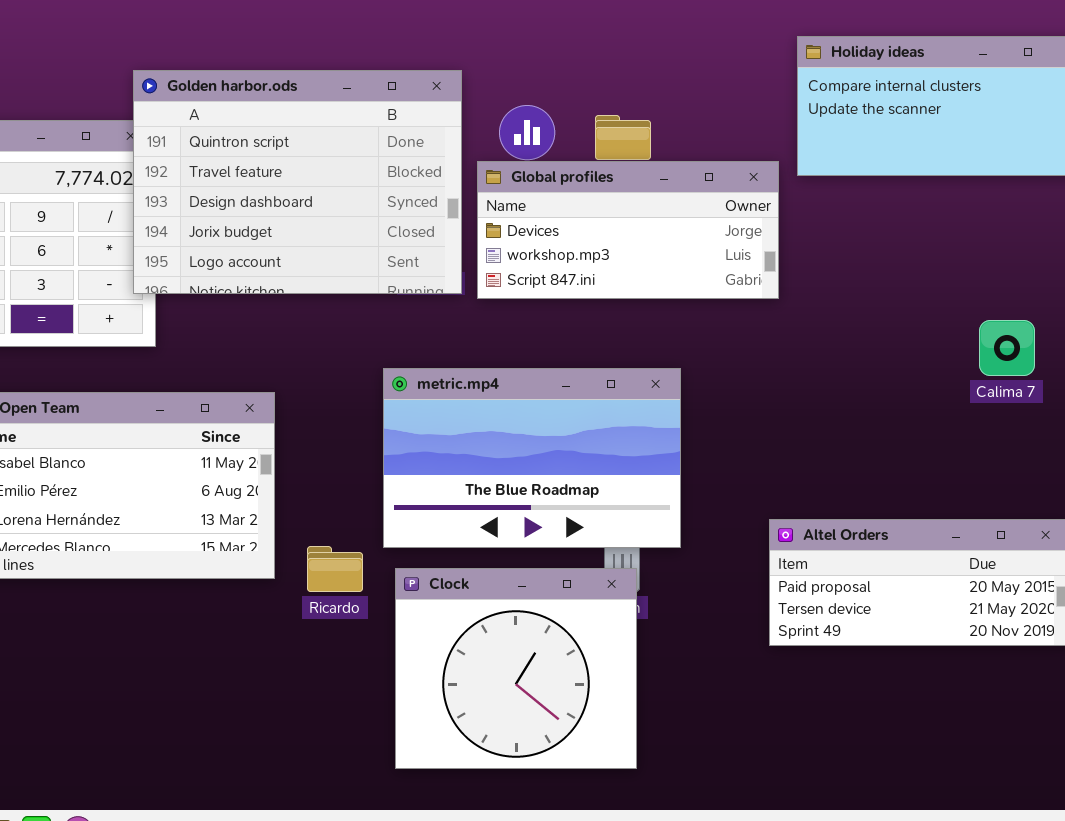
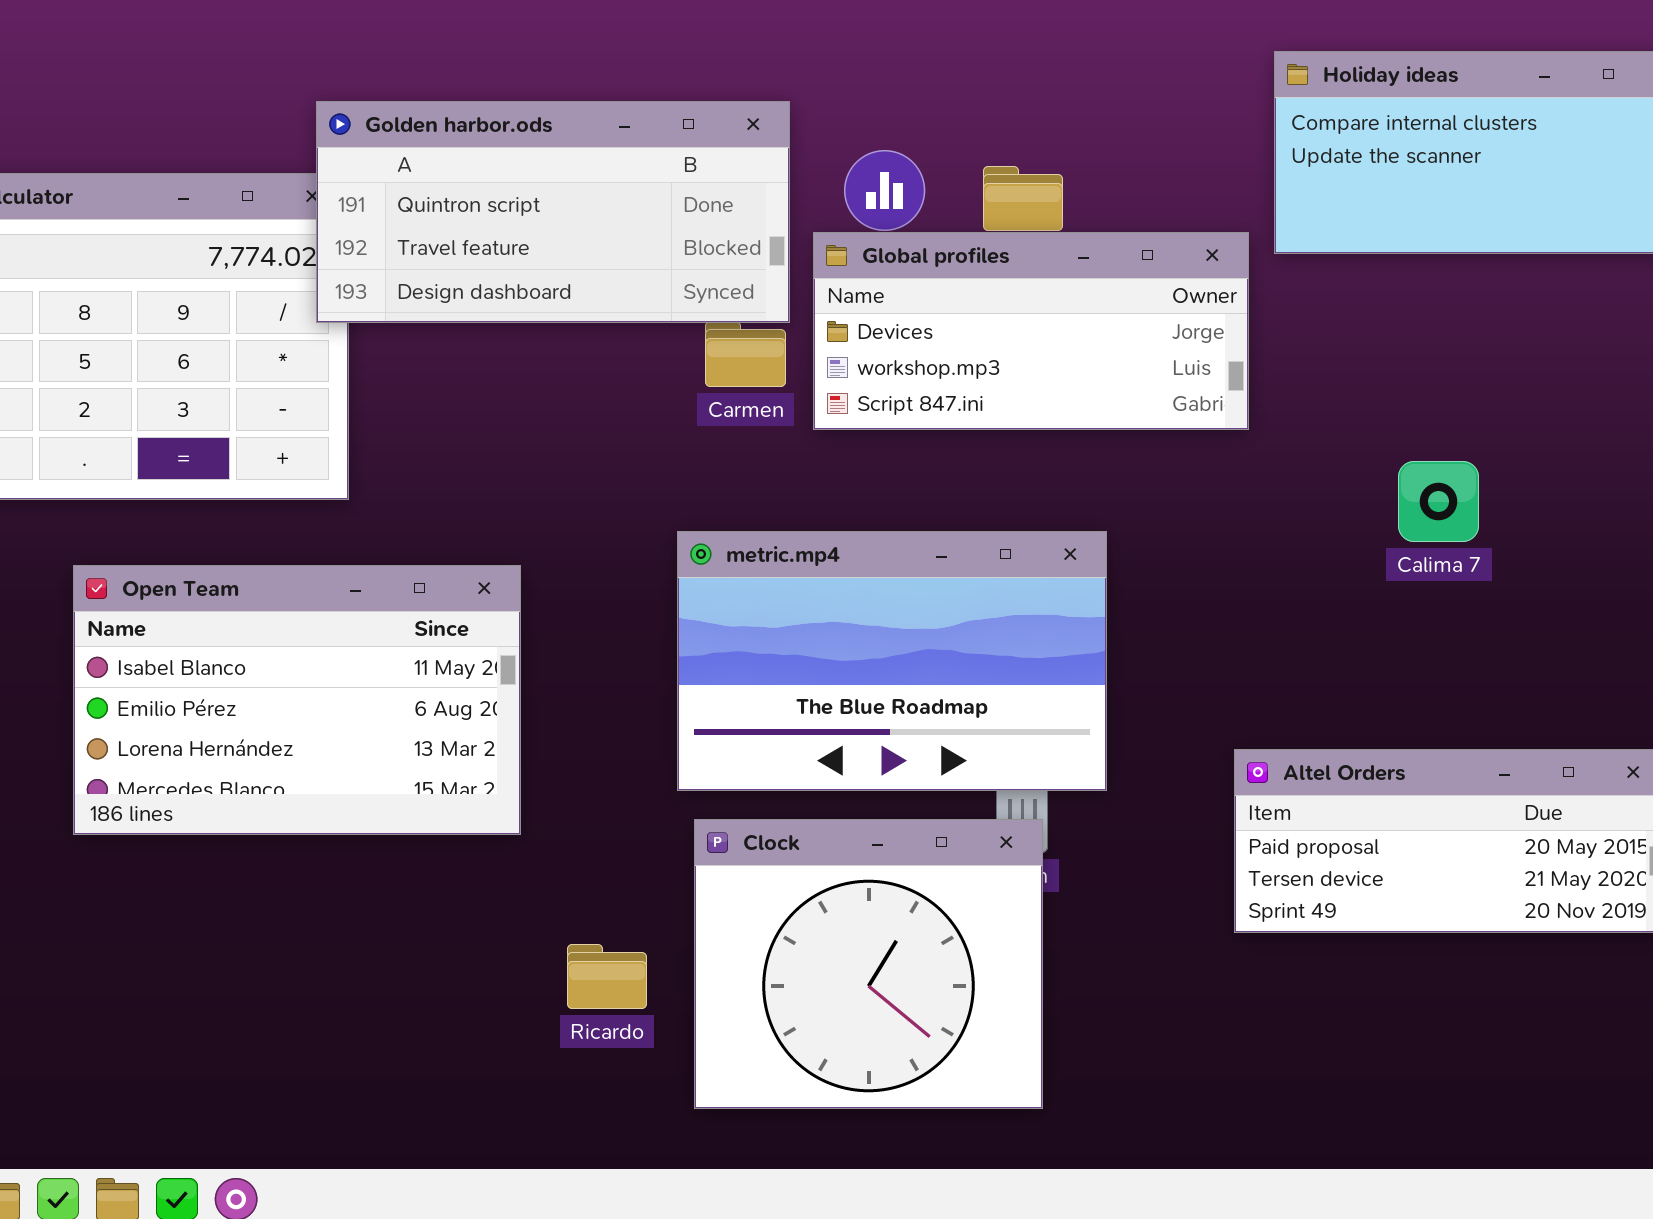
Golden harbor.ods: [133,70,462,294] -> [316,101,790,323], resized
Calima 7: [979,320,1035,376] -> [1398,461,1479,542], moved
Ricardo: [307,546,363,592] -> [567,944,647,1009], moved

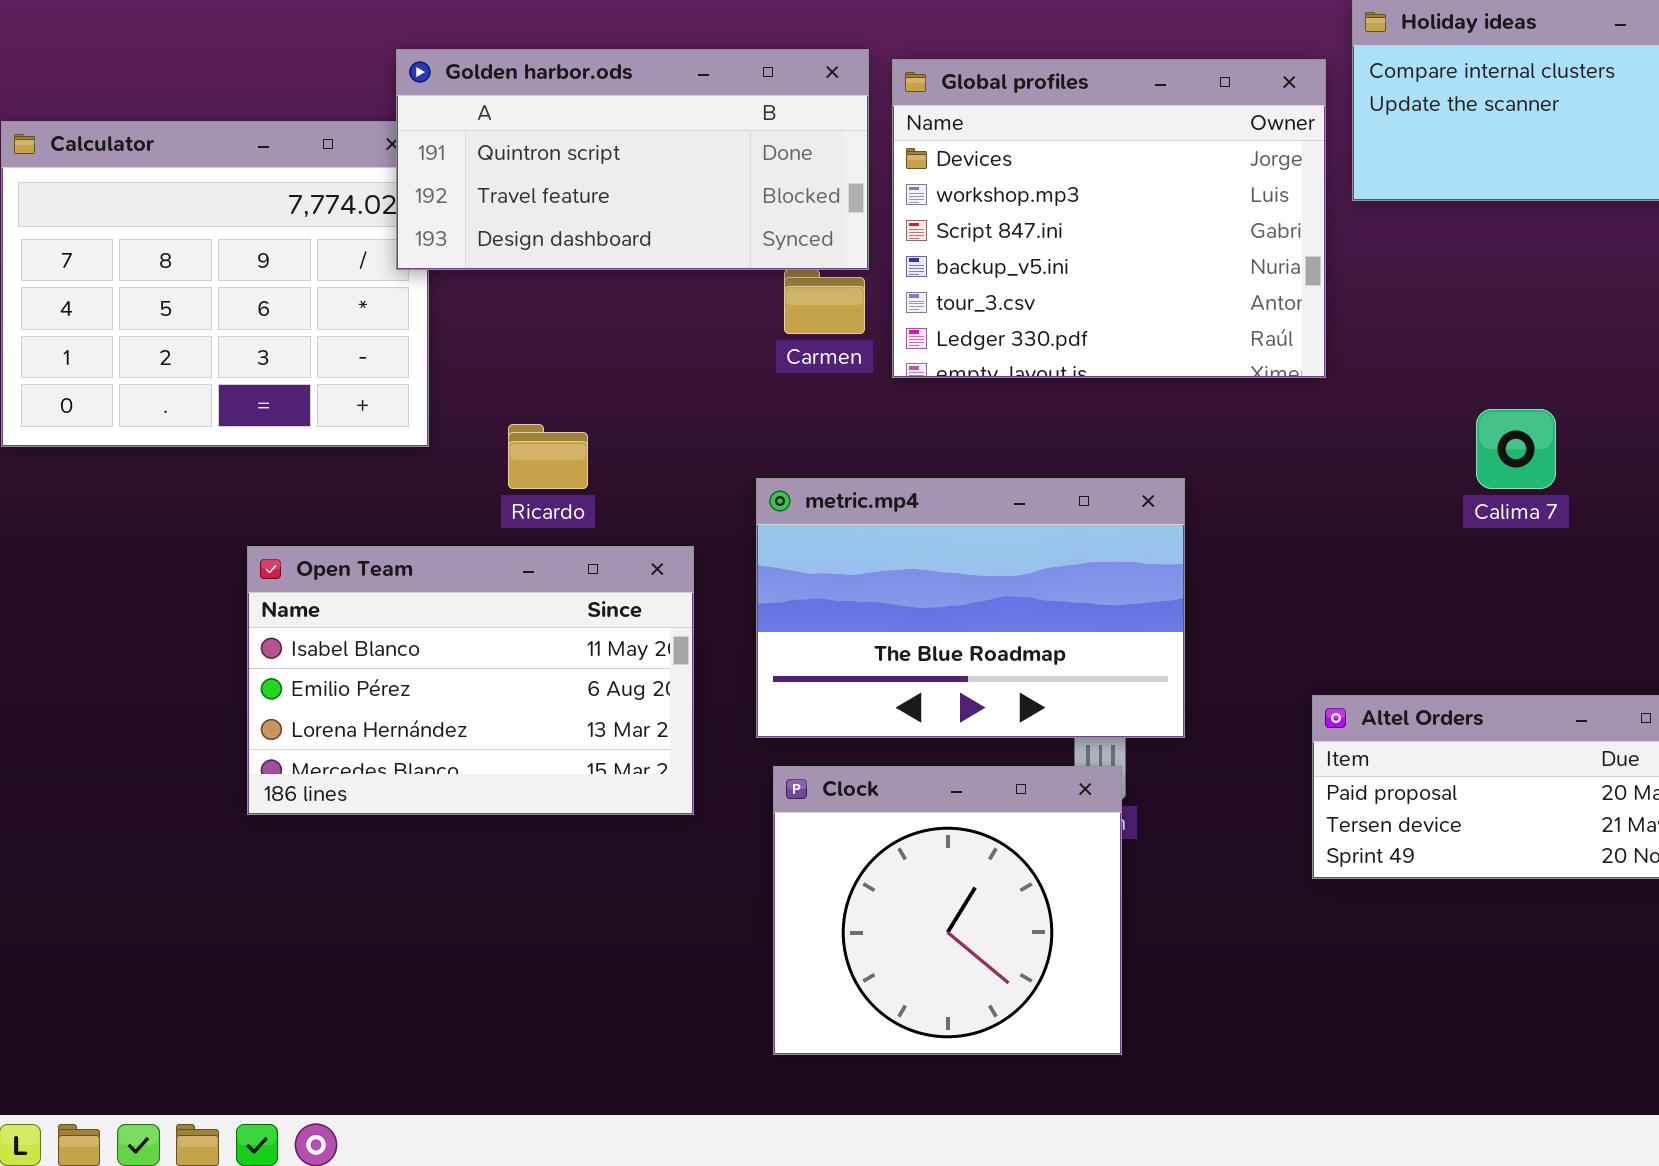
Global profiles: [813,232,1249,430] -> [892,59,1326,378], resized
Open Team: [73,565,521,835] -> [247,546,694,815], moved
Ricardo: [567,944,647,1009] -> [508,424,588,489], moved

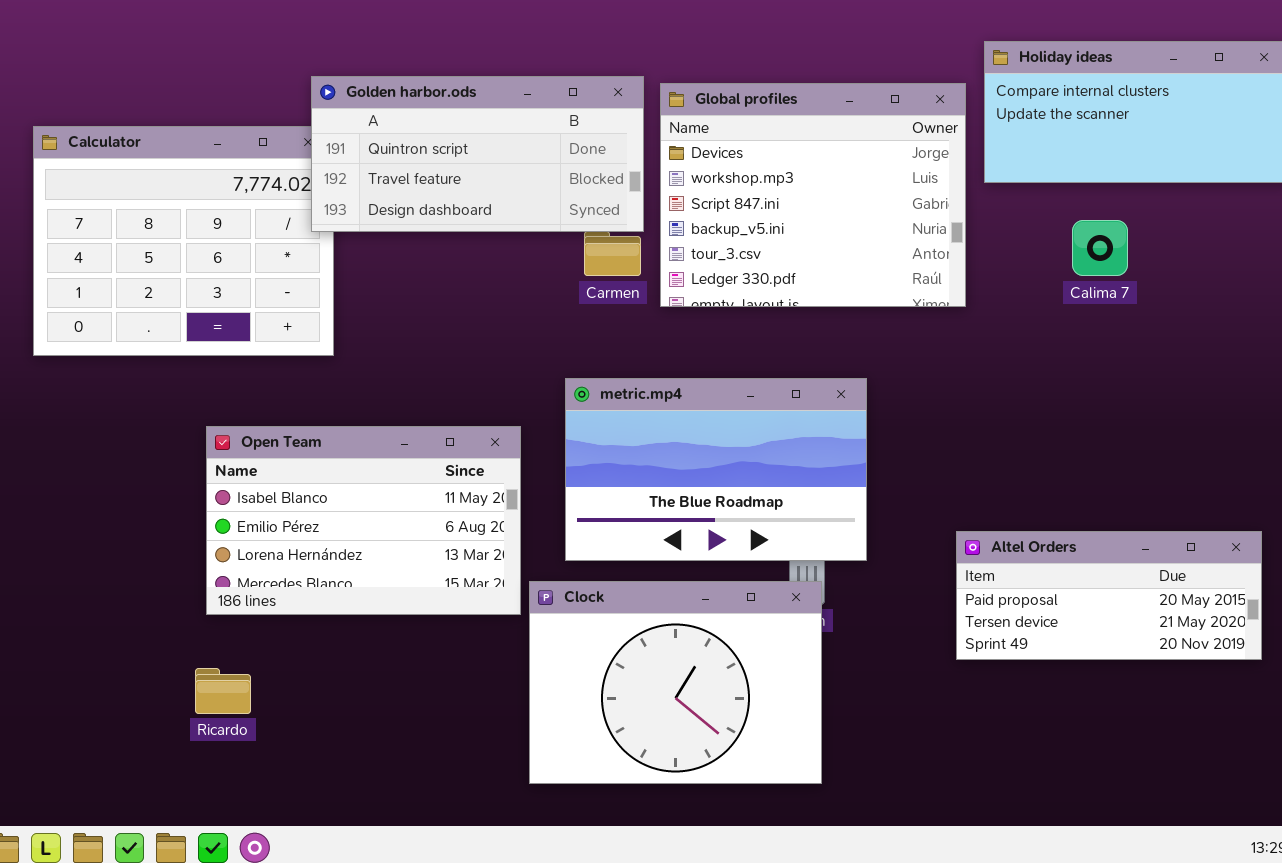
Calima 7: [1476,409,1556,489] -> [1072,220,1128,276], moved
Ricardo: [508,424,588,489] -> [195,668,251,714], moved
Clock: [773,766,1122,1055] -> [529,581,822,784], resized

